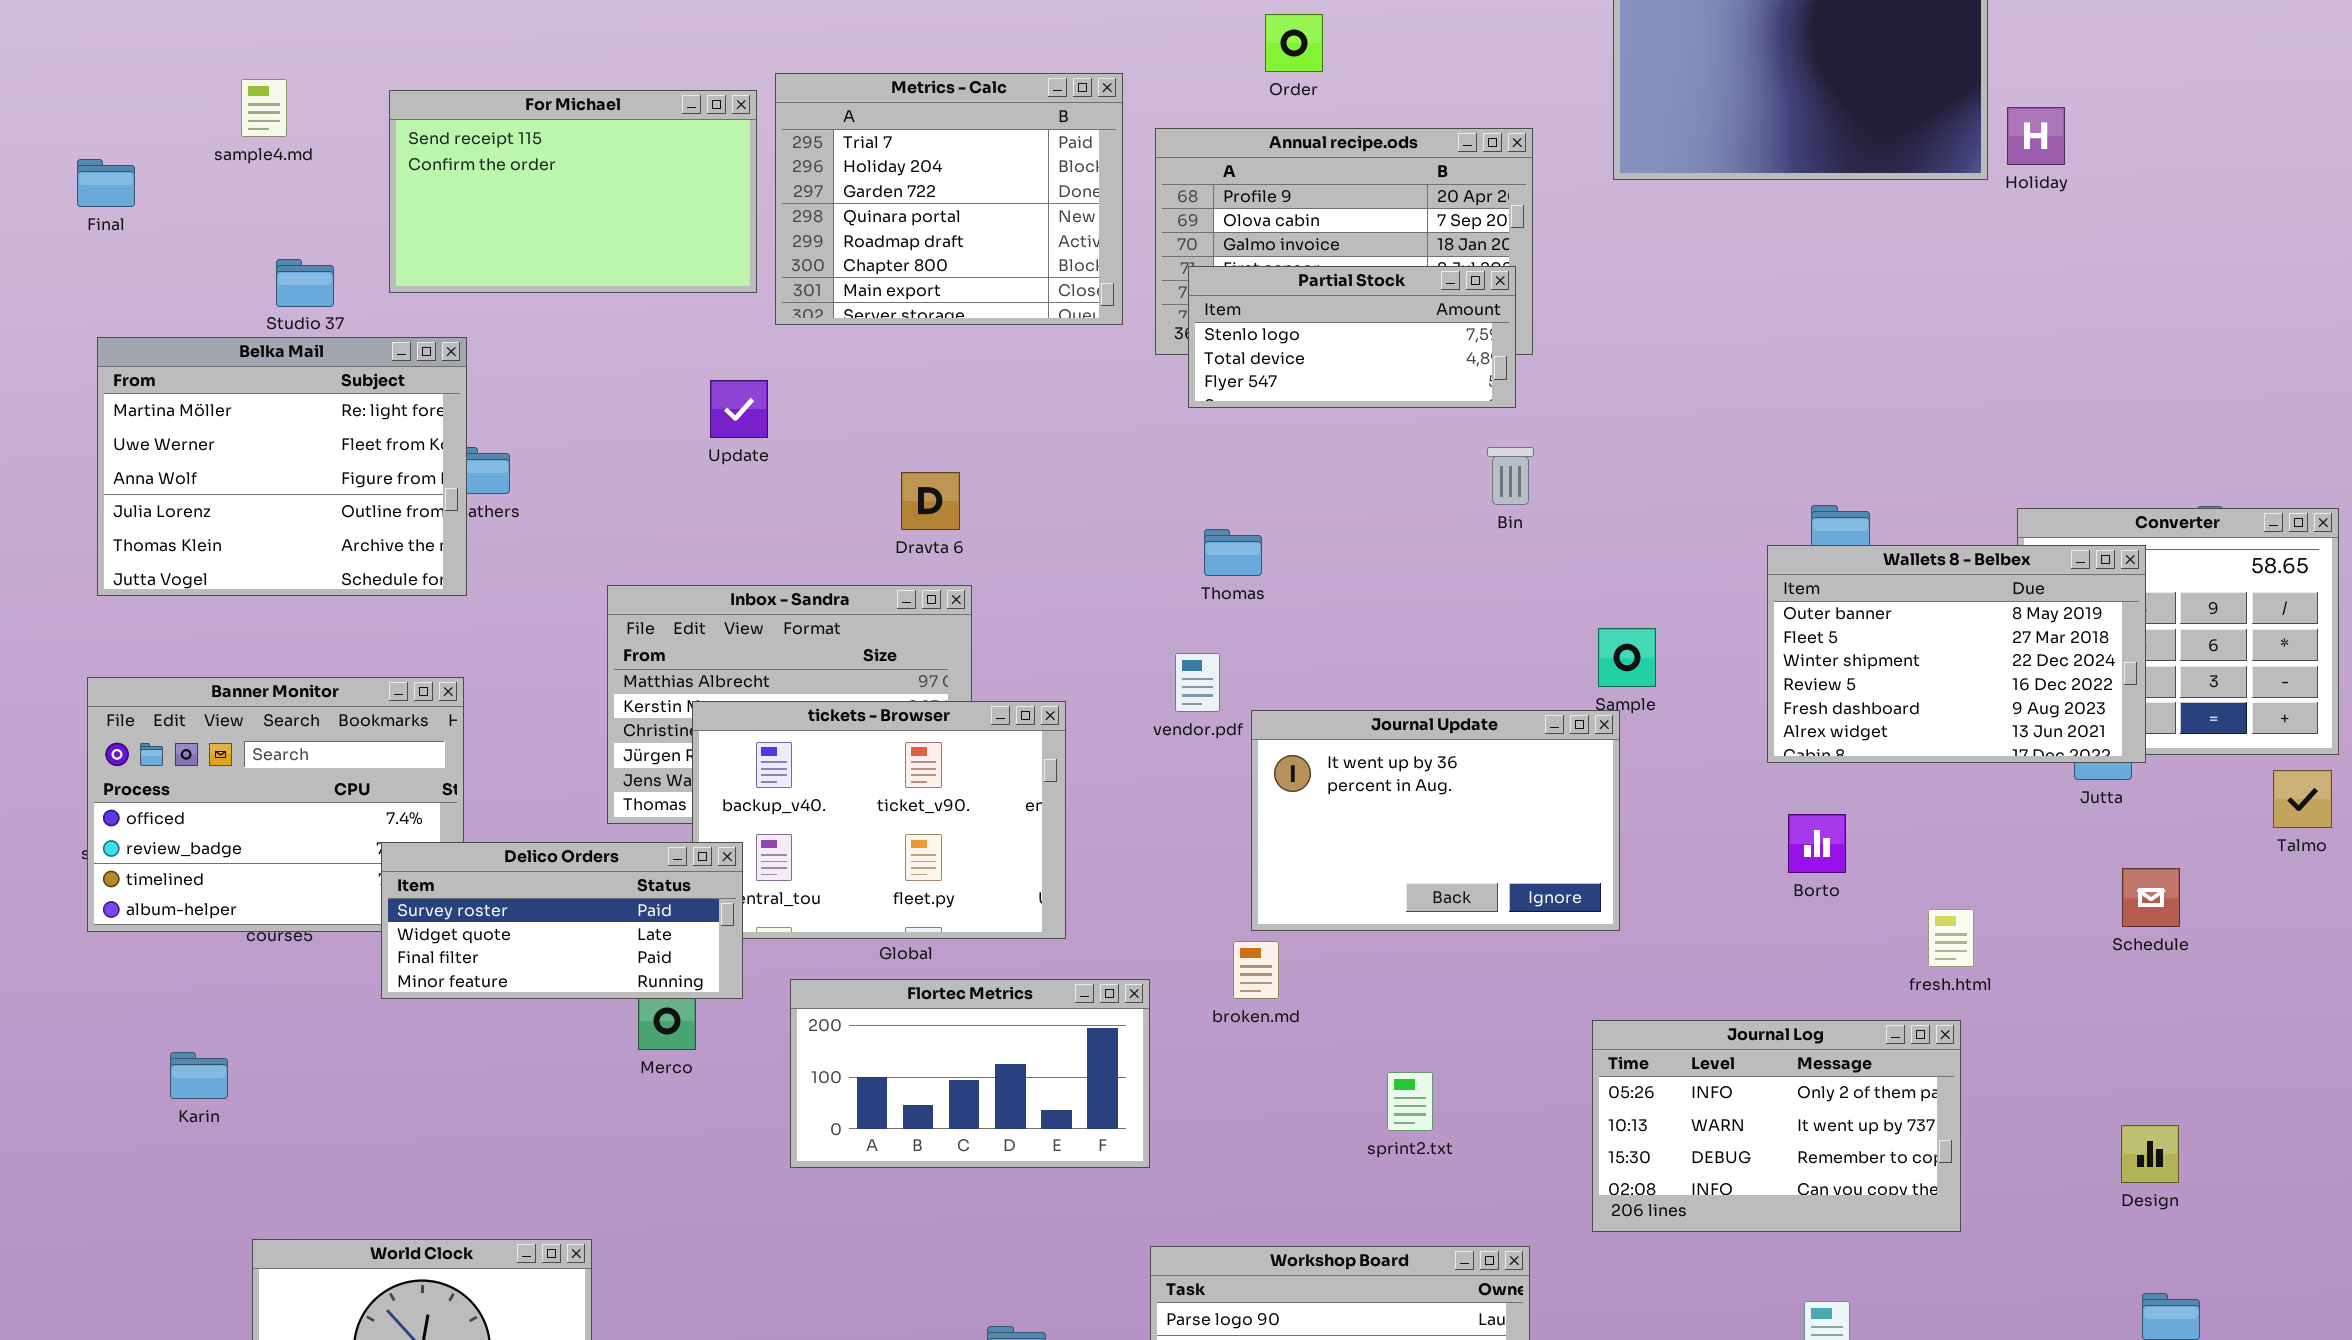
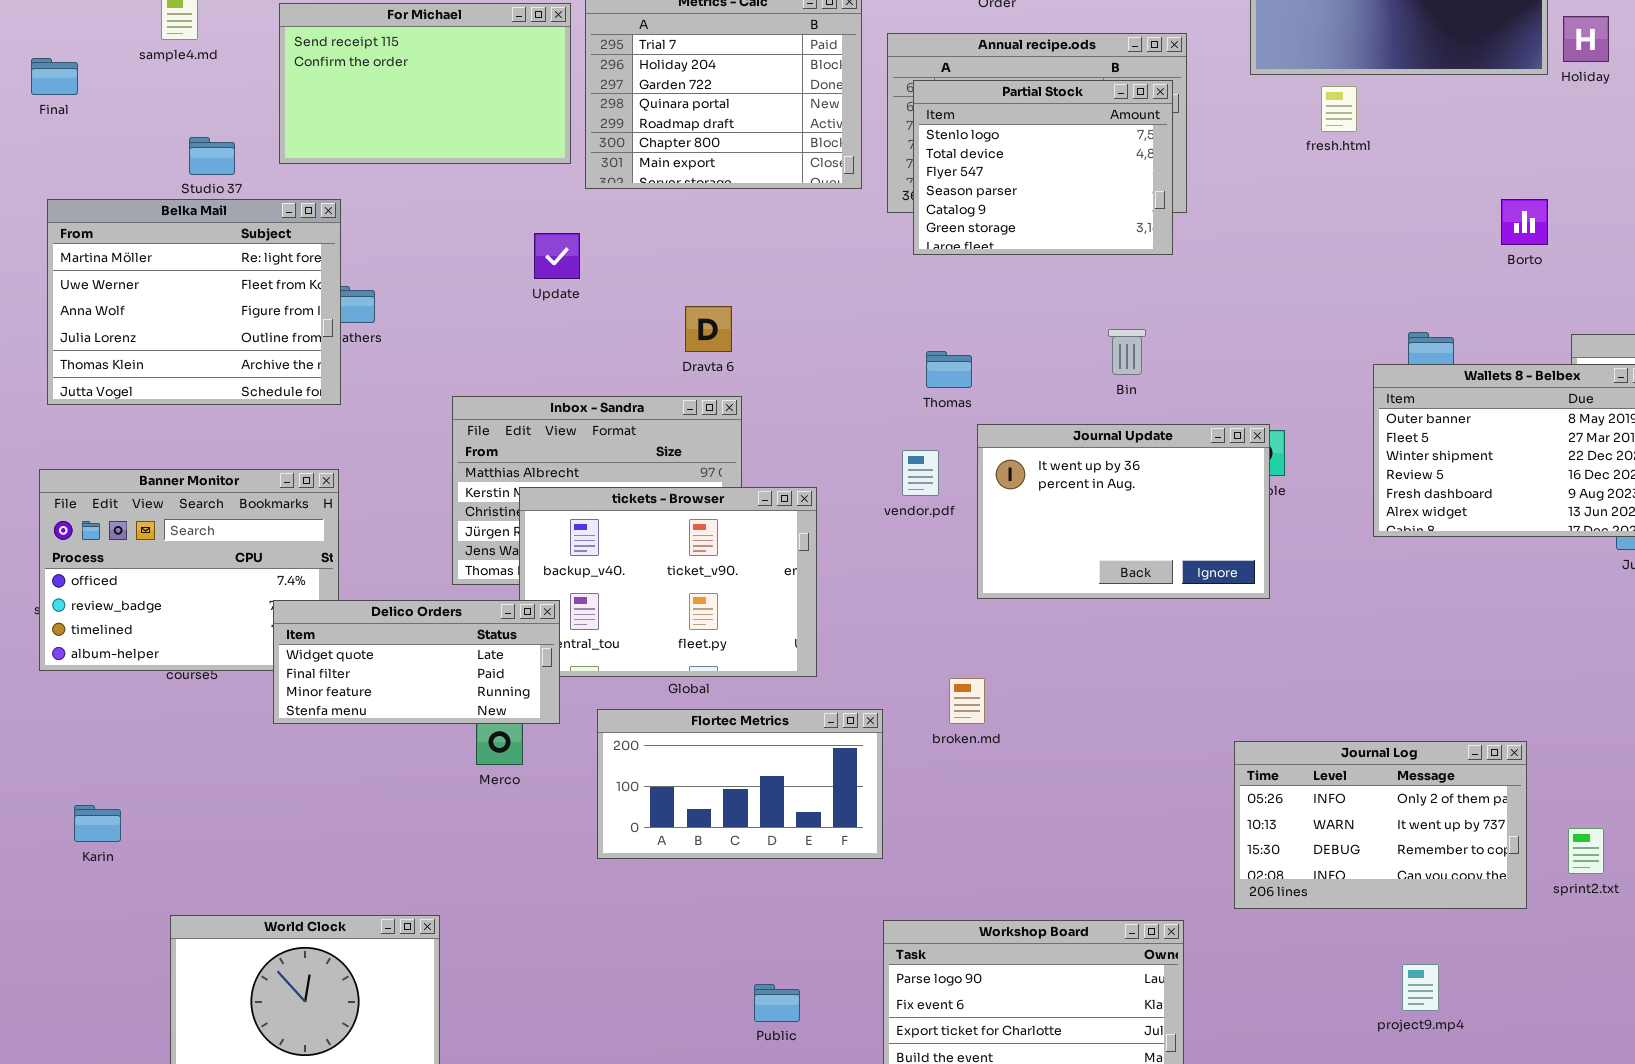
Partial Stock: [1188,266,1516,408] -> [913,80,1173,255], resized
Bin: [1487,447,1534,505] -> [1108,329,1146,375], moved
Journal Update: [1251,710,1620,931] -> [977,424,1270,599], moved
Borto: [1788,814,1846,873] -> [1501,199,1548,245], moved
Delico Orders: [381,842,743,999] -> [273,600,560,724], scrolled down 1 row
fresh.html: [1928,909,1974,967] -> [1321,86,1357,132], moved
Karin: [170,1052,228,1099] -> [74,805,121,842], moved
sprint2.txt: [1387,1072,1433,1131] -> [1568,828,1604,874], moved

